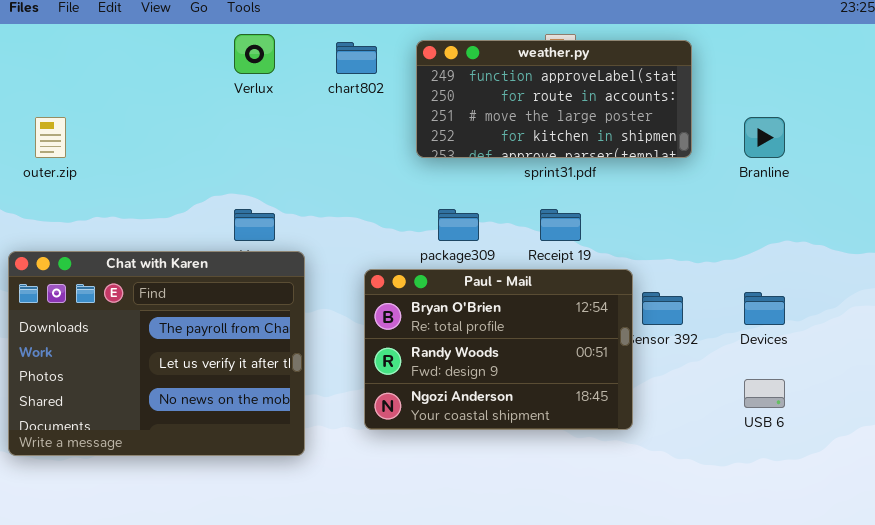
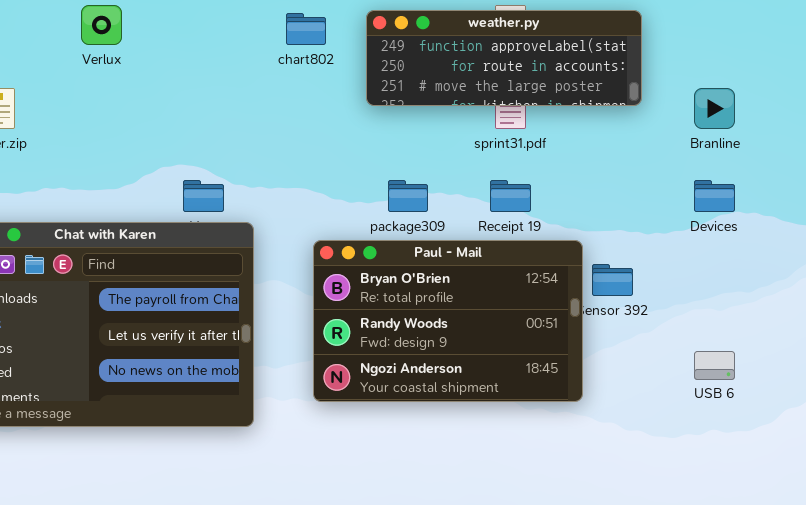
Verlux: [234,34,275,74] -> [81,5,122,45], moved
weather.py: [416,40,692,158] -> [366,10,642,106], resized
Devices: [744,292,785,325] -> [694,180,735,212], moved

